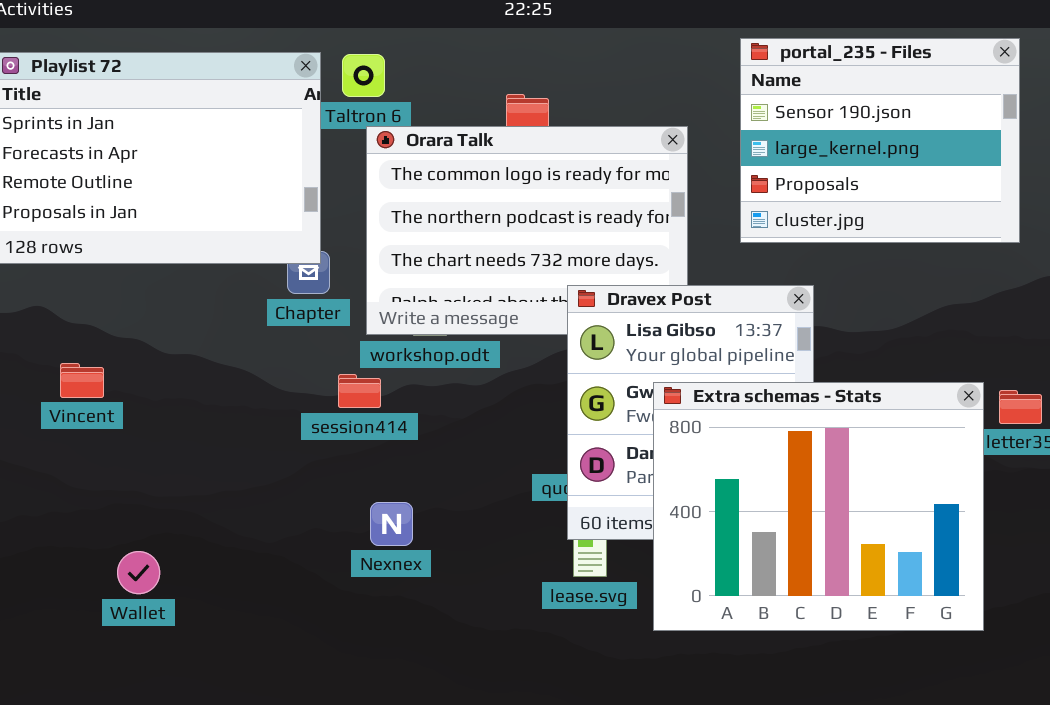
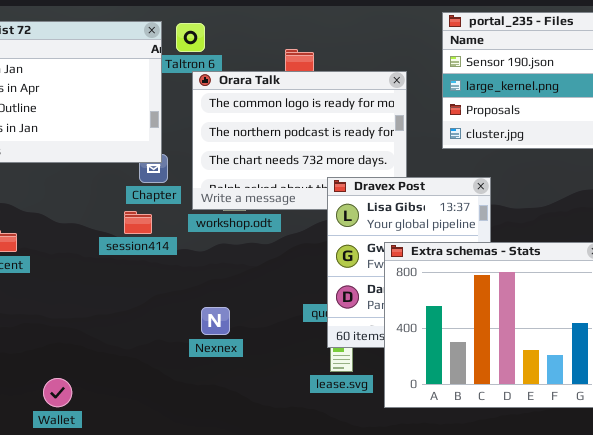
session414: [338,374,381,408] -> [124,211,152,234], moved
Nexnex: [370,502,413,546] -> [201,307,230,335], moved
Wallet: [117,551,160,594] -> [43,378,72,407], moved

